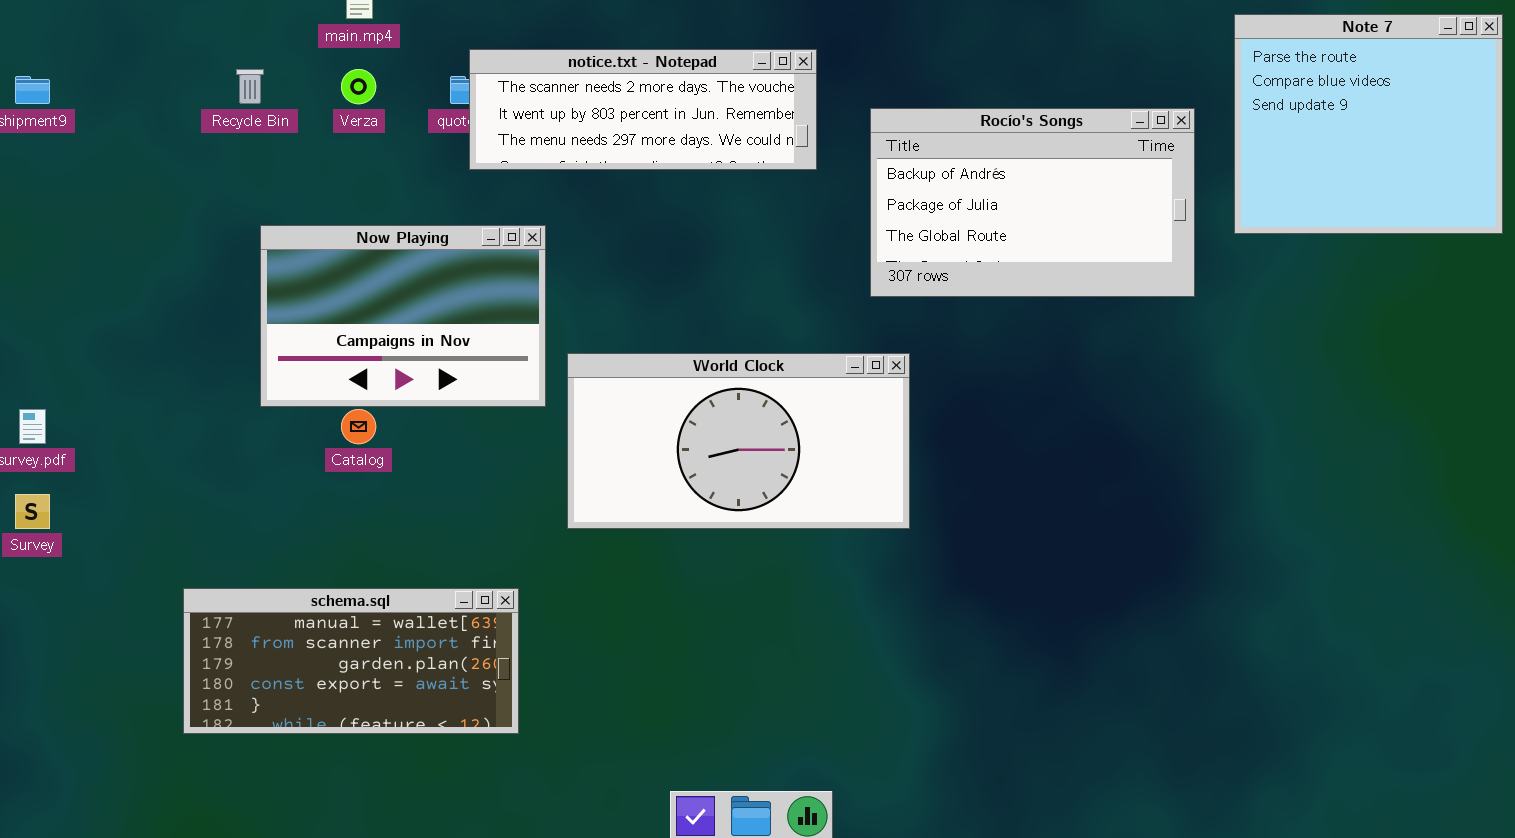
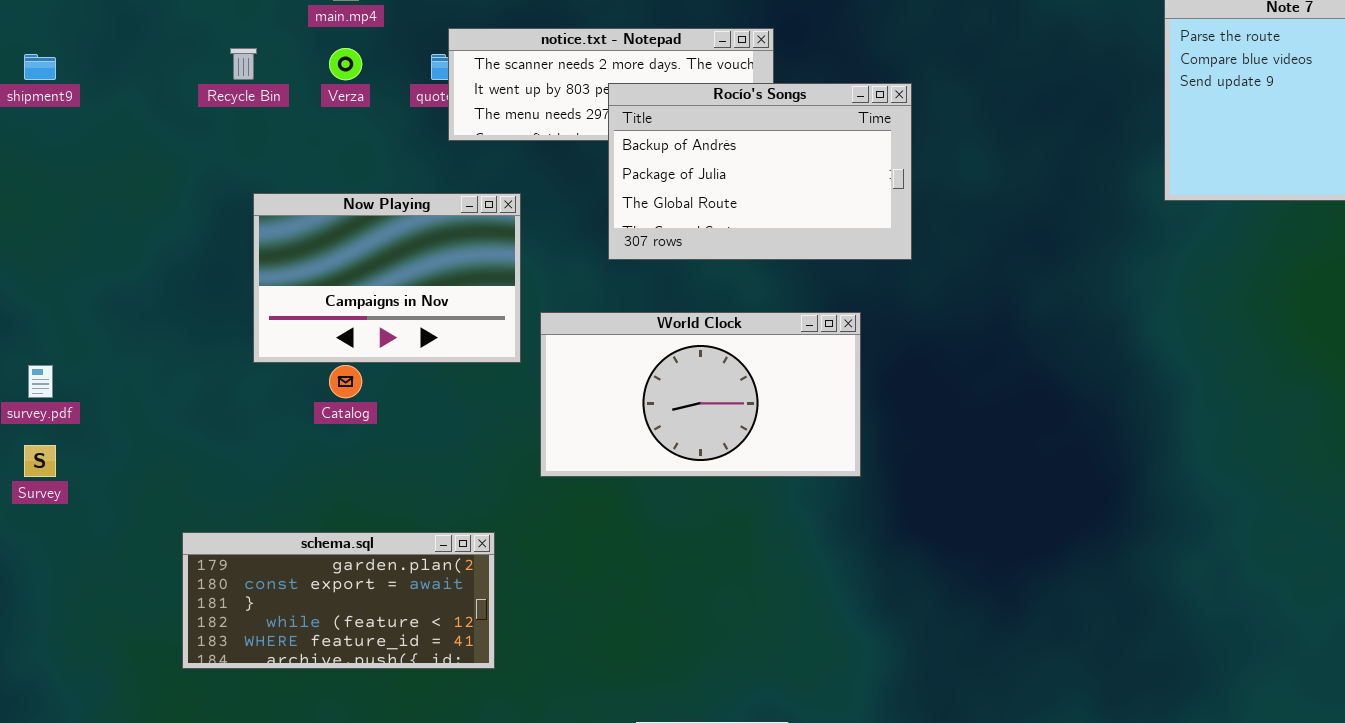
Rocío's Songs: [870,108,1195,297] -> [608,83,912,260], moved
schema.sql: [183,588,519,734] -> [182,532,495,669], scrolled down 2 rows

